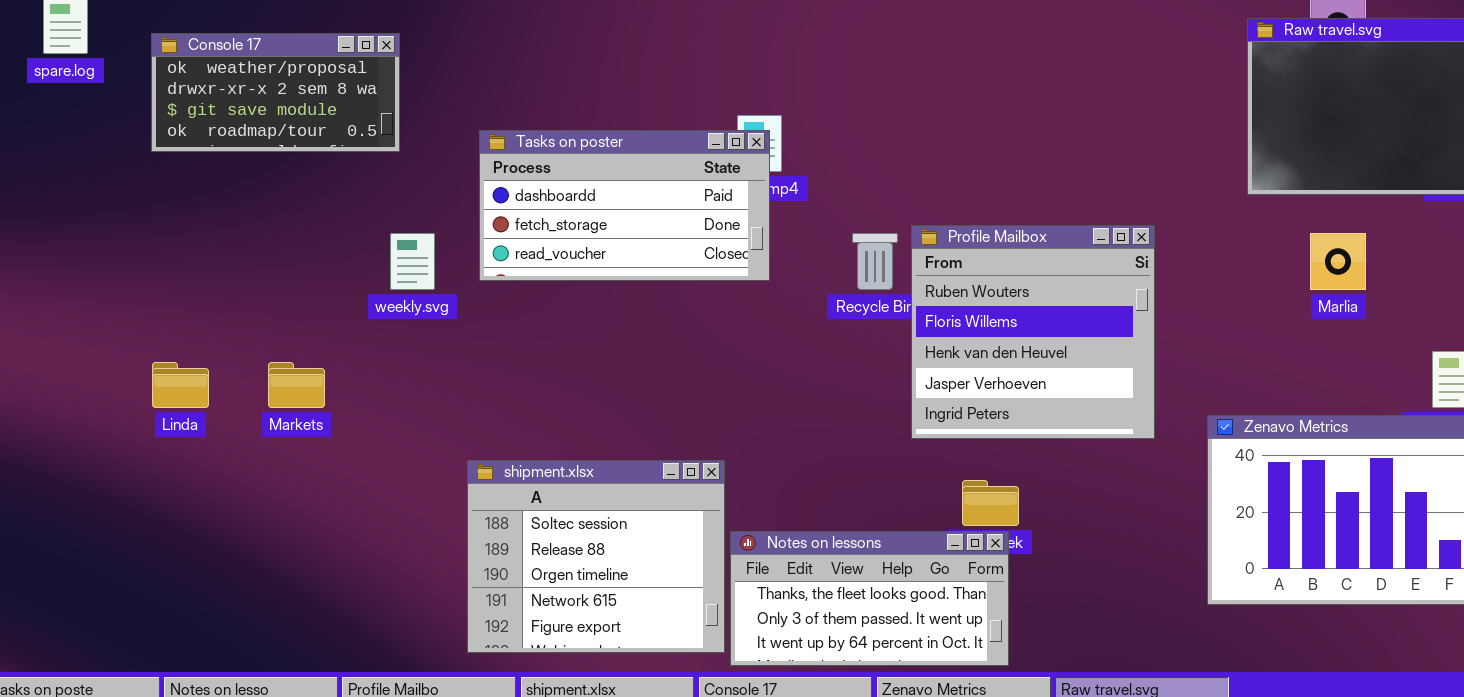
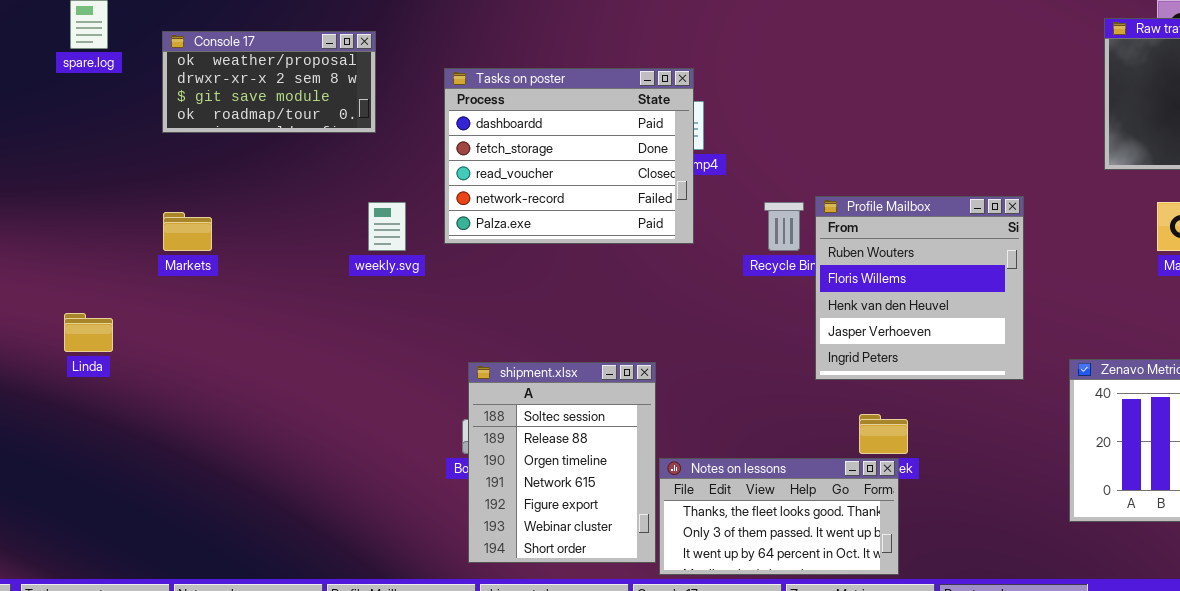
Tasks on poster: [479,130,770,281] -> [444,68,694,244], resized
Linda: [152,362,209,408] -> [64,313,113,352], moved
Markets: [268,362,325,408] -> [163,212,212,251], moved
shipment.xlsx: [467,460,725,653] -> [468,362,656,563], resized

